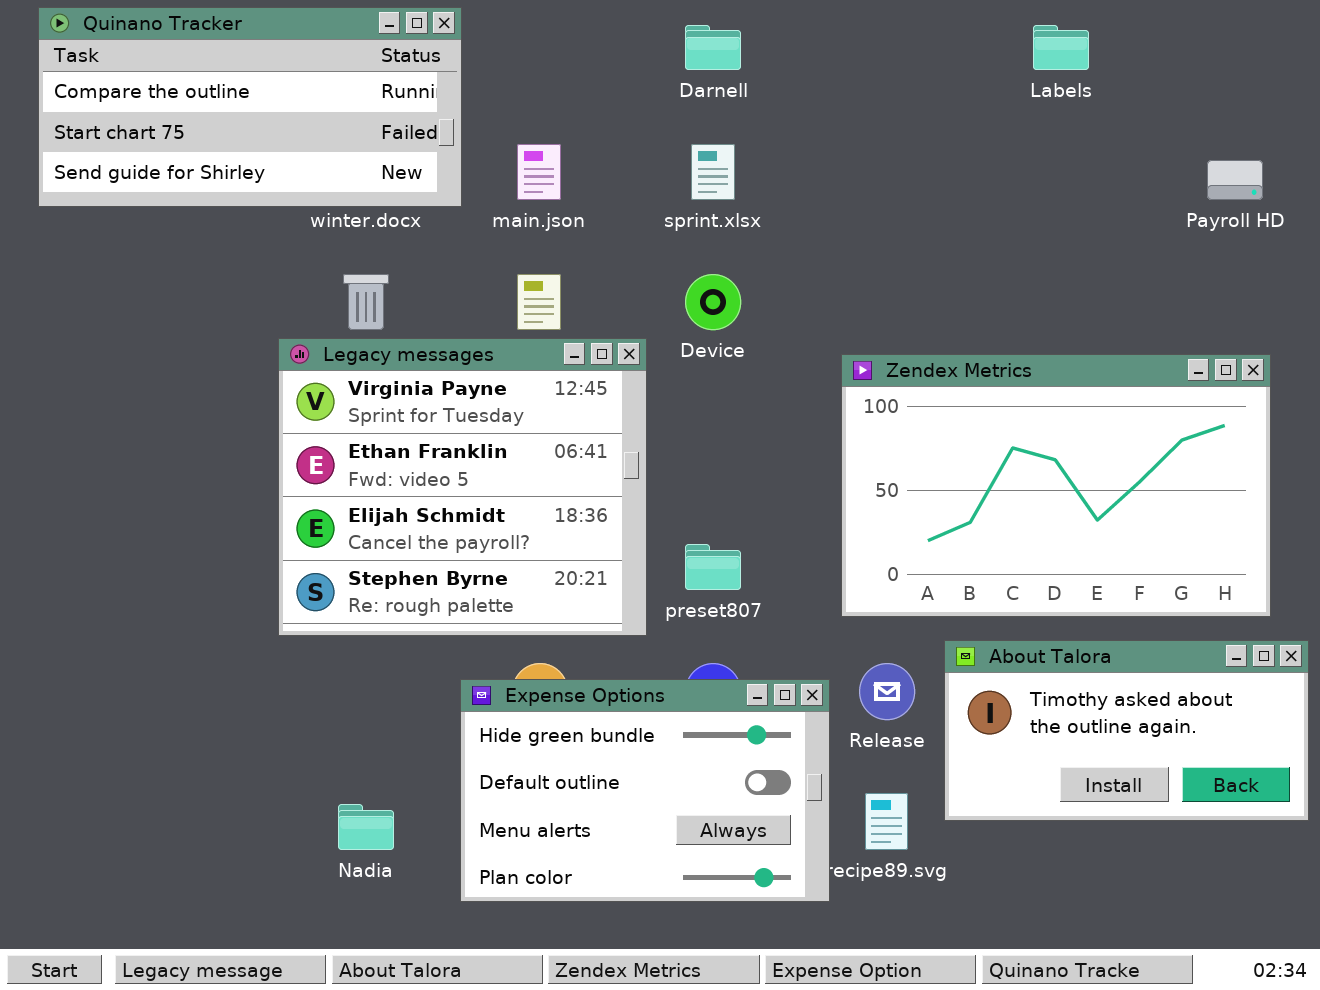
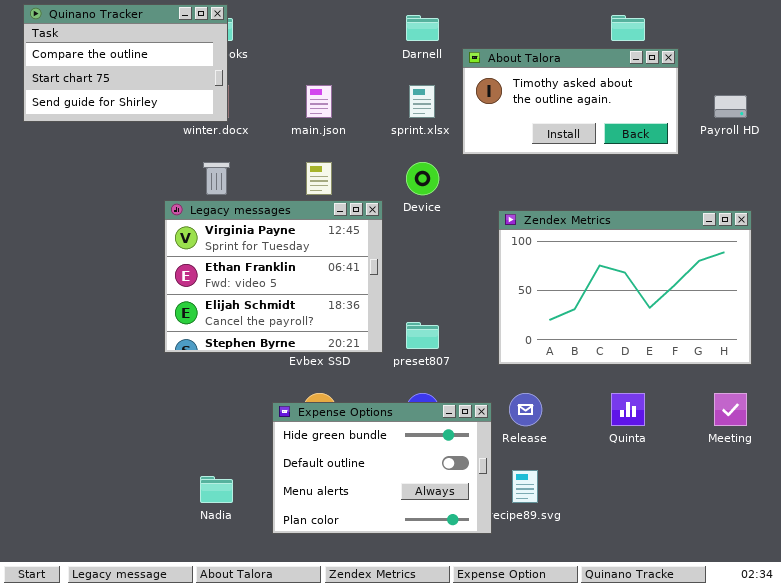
Quinano Tracker: [38,7,462,207] -> [23,4,228,122], resized
Legacy messages: [278,338,647,636] -> [164,200,383,353], resized
About Talora: [944,640,1309,821] -> [462,48,679,155], moved

